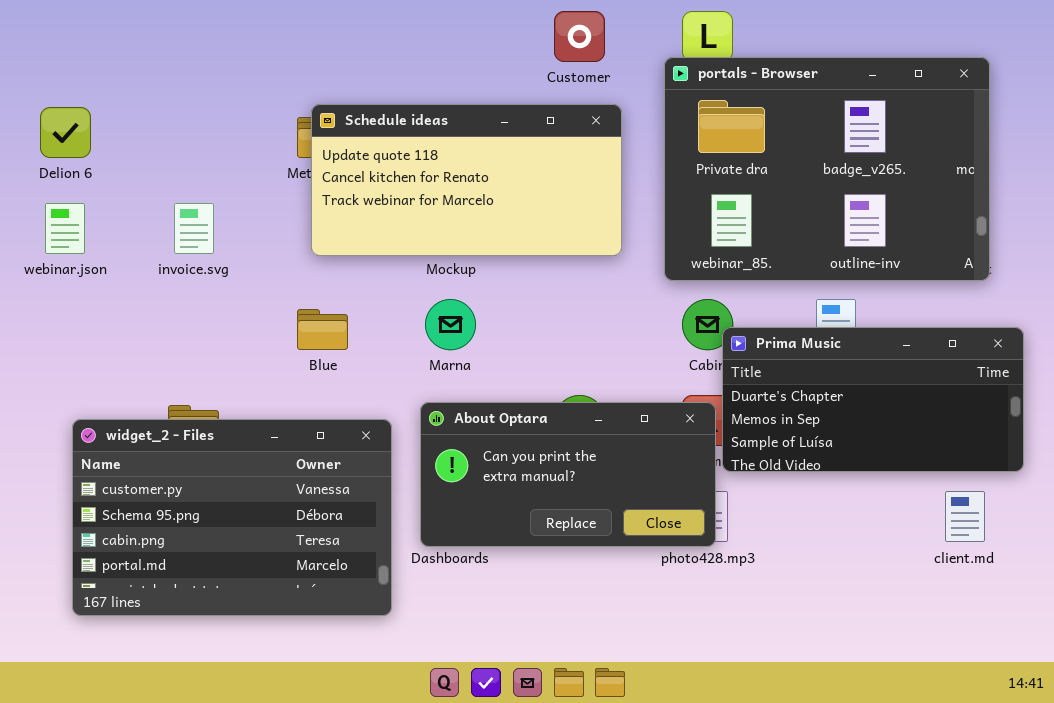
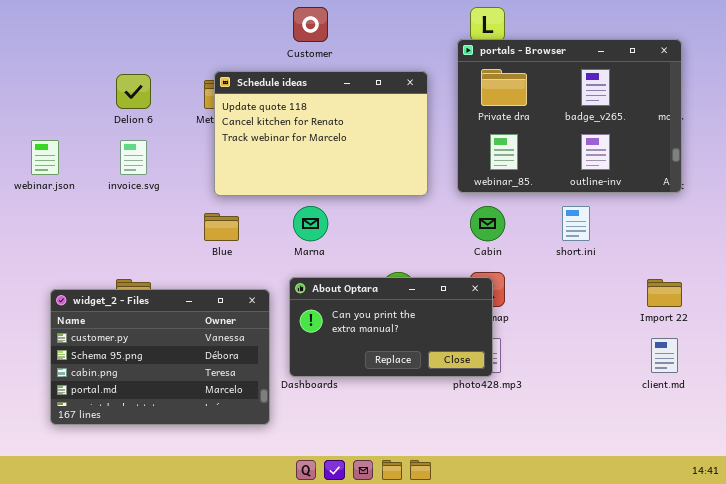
Customer: [554,11,605,62] -> [293,7,328,42], moved
Schedule ideas: [311,104,622,256] -> [214,71,428,196], resized
Delion 6: [40,107,91,158] -> [116,74,151,109], moved
Prima Music: [722,327,1024,472] -> none, closed

